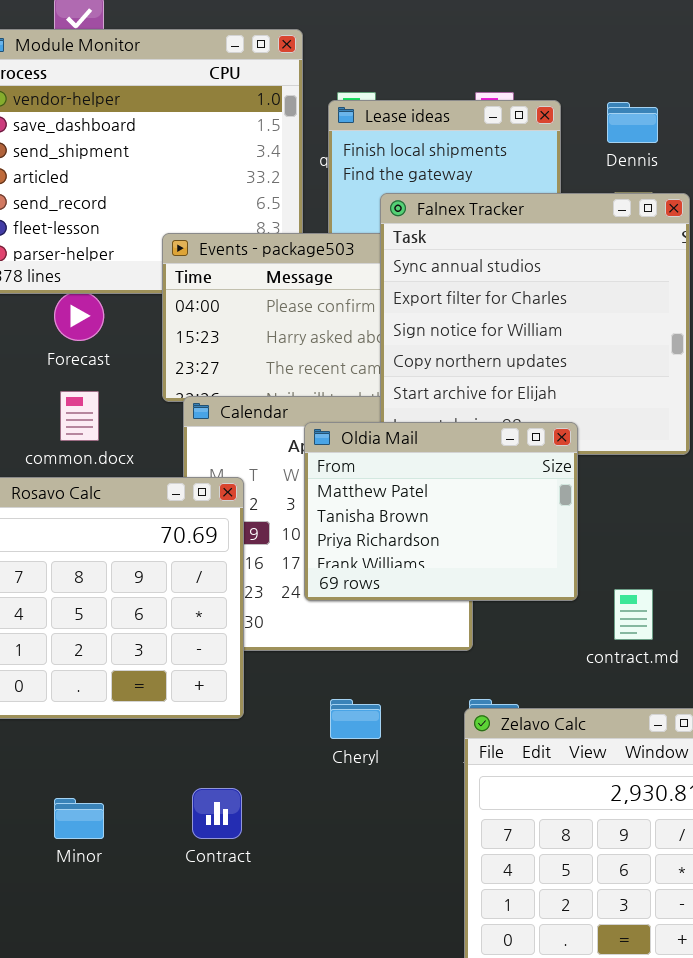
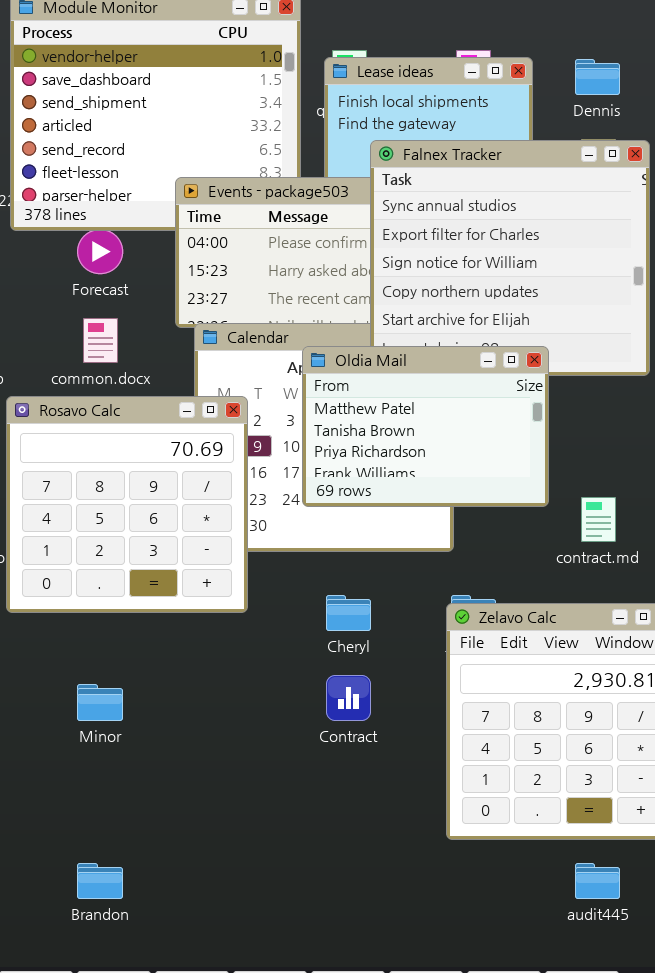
Contract: [192,788,242,839] -> [326,675,371,721], moved

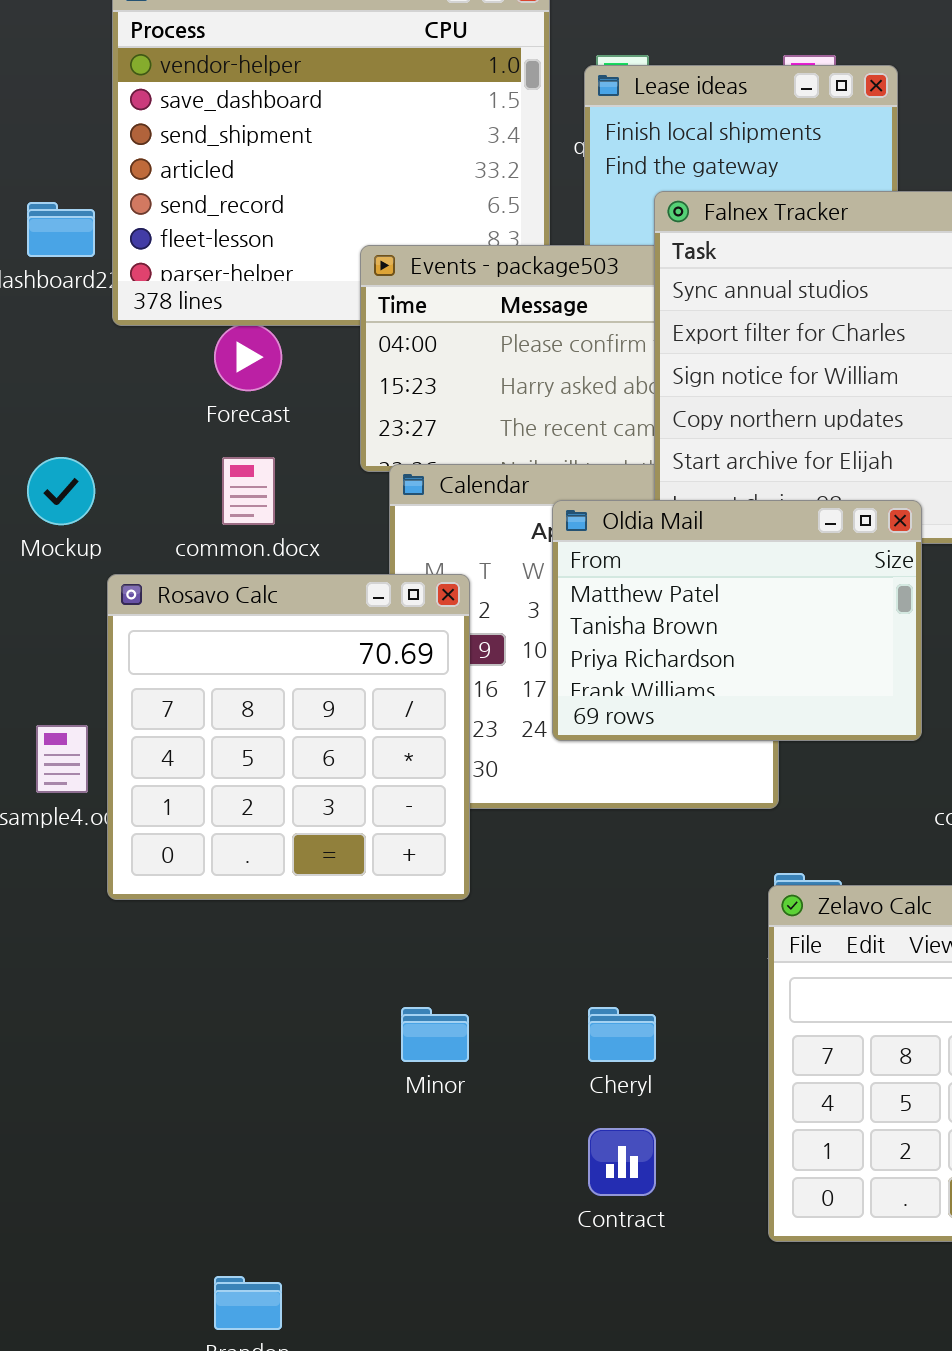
Cheryl: [326,595,371,631] -> [588,1007,656,1062], moved
Contract: [326,675,371,721] -> [588,1128,656,1196], moved
Minor: [77,684,123,721] -> [401,1007,469,1062], moved

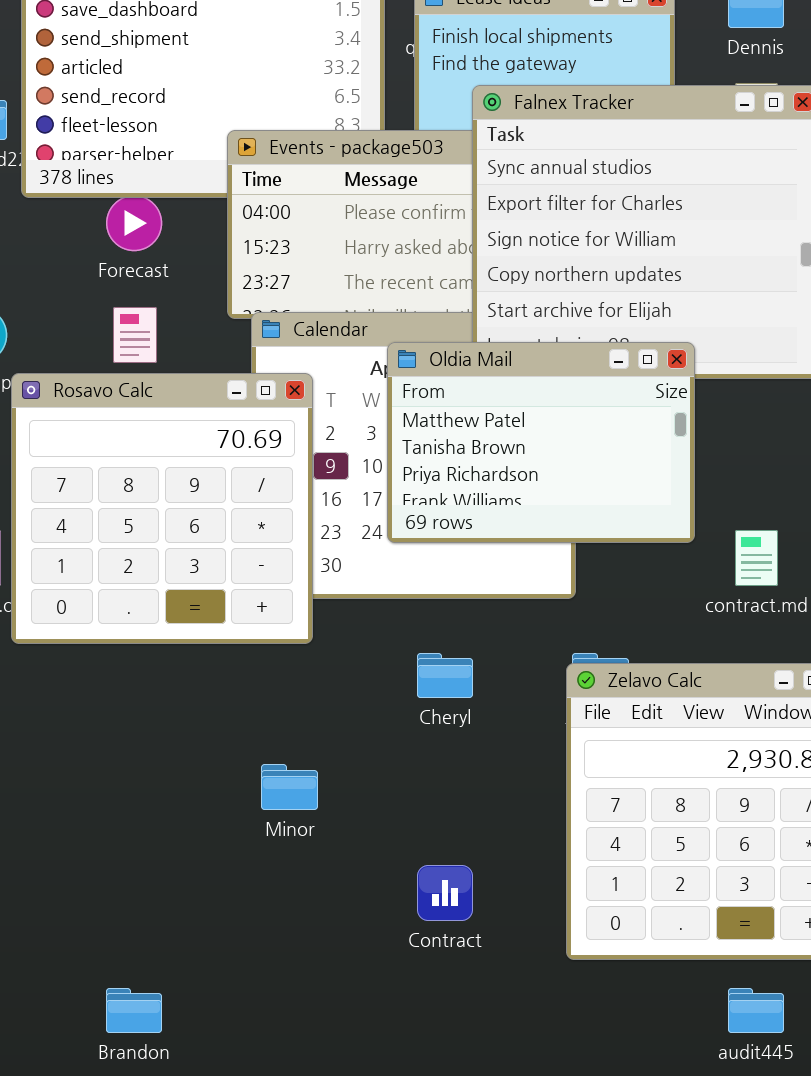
Rosavo Calc: [107,574,470,900] -> [11,373,313,644], moved
Cheryl: [588,1007,656,1062] -> [417,653,473,698], moved

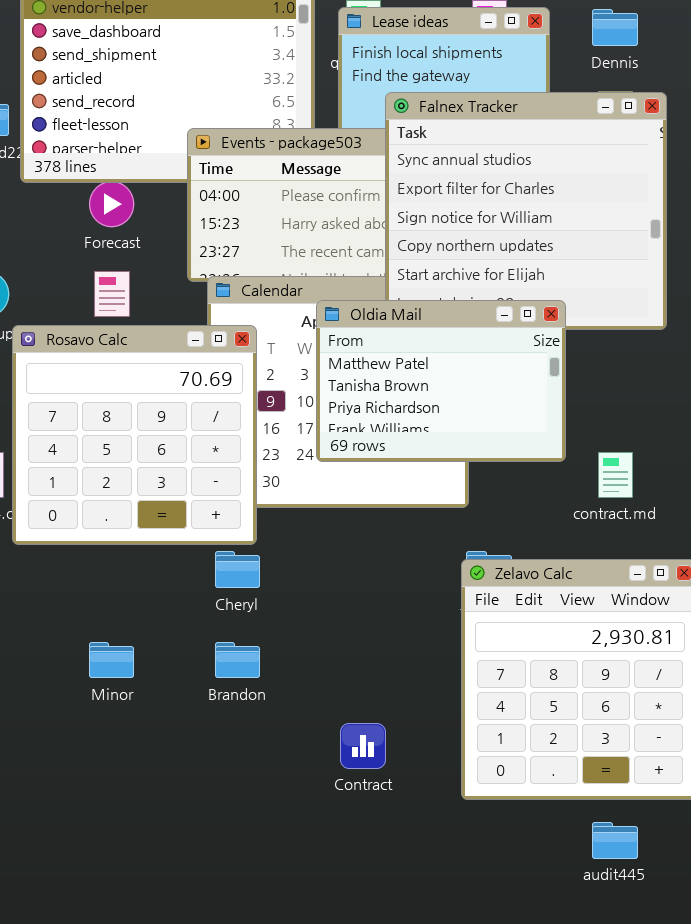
Cheryl: [417,653,473,698] -> [215,551,260,588], moved
Minor: [261,764,318,810] -> [89,642,134,678], moved
Brandon: [106,988,162,1033] -> [215,642,260,678], moved

